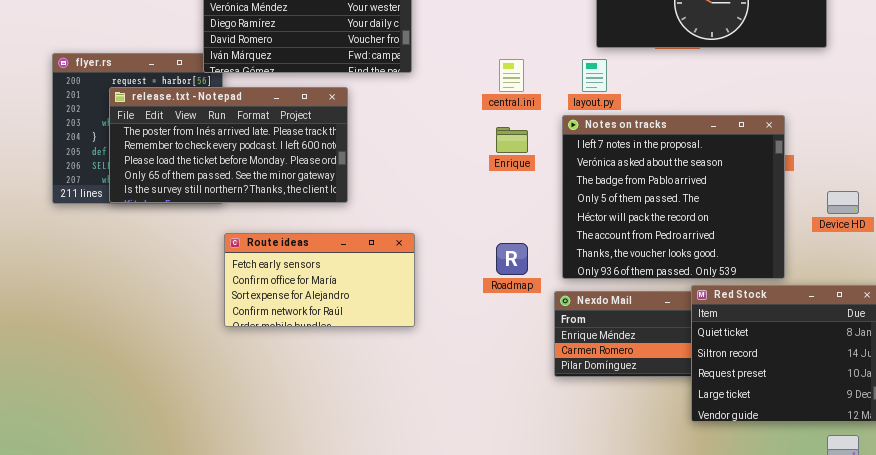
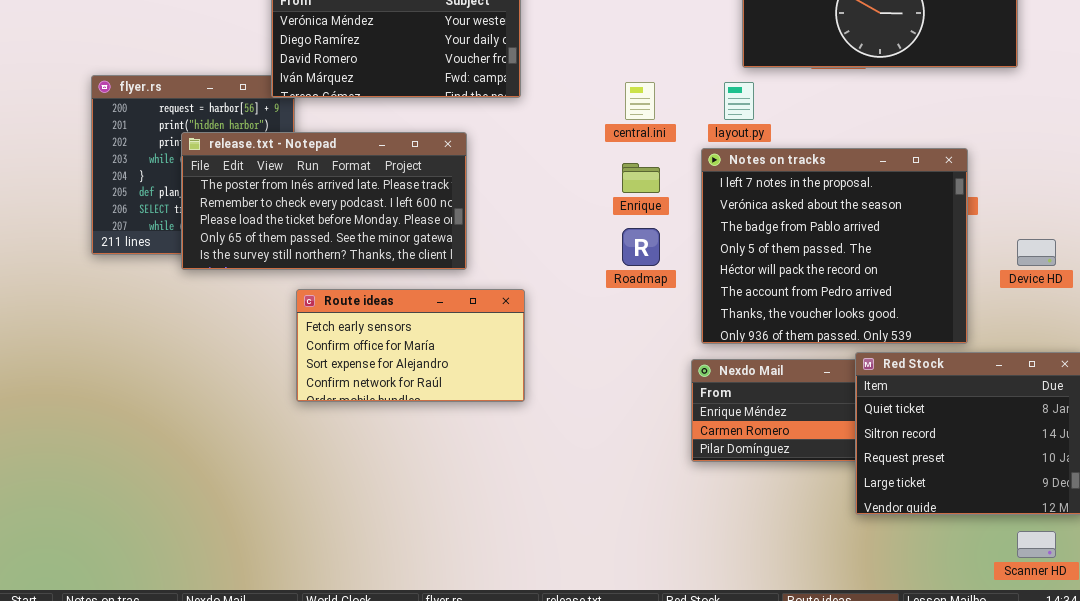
release.txt - Notepad: [109,87,348,203] -> [181,132,467,270], moved
Roadmap: [496,243,528,275] -> [622,228,660,266], moved

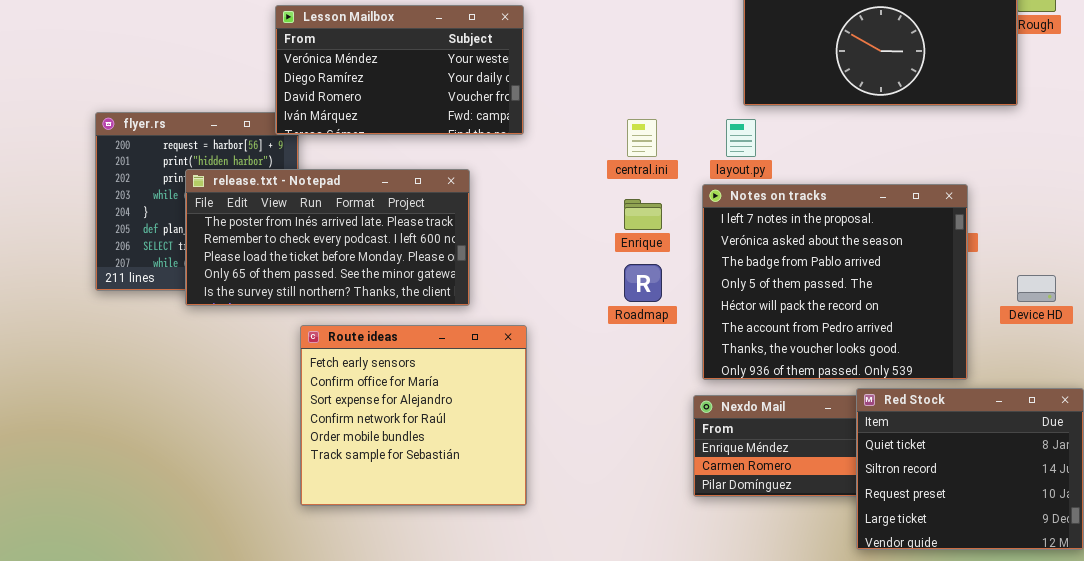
Route ideas: [296,289,525,402] -> [300,325,527,506], resized

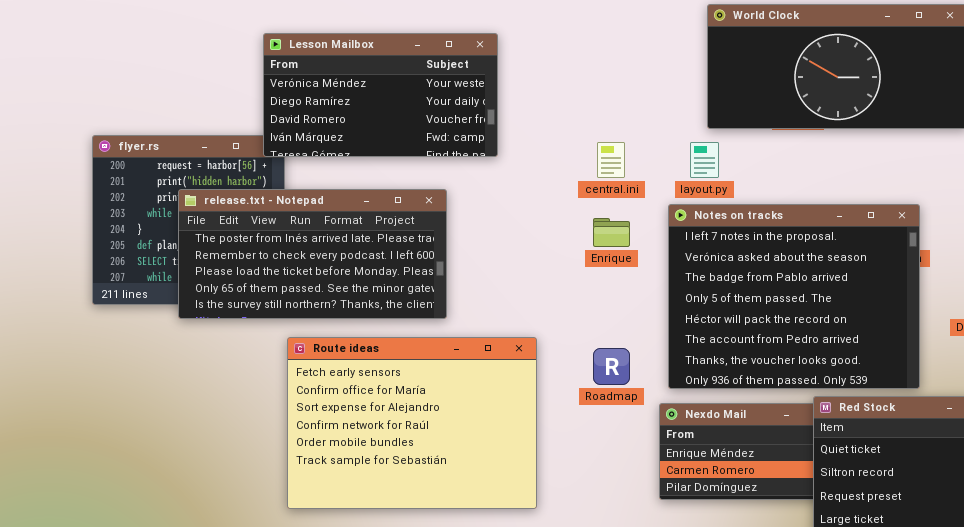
Roadmap: [624,264,662,302] -> [593,348,630,385], moved
Route ideas: [300,325,527,506] -> [287,337,537,509], resized

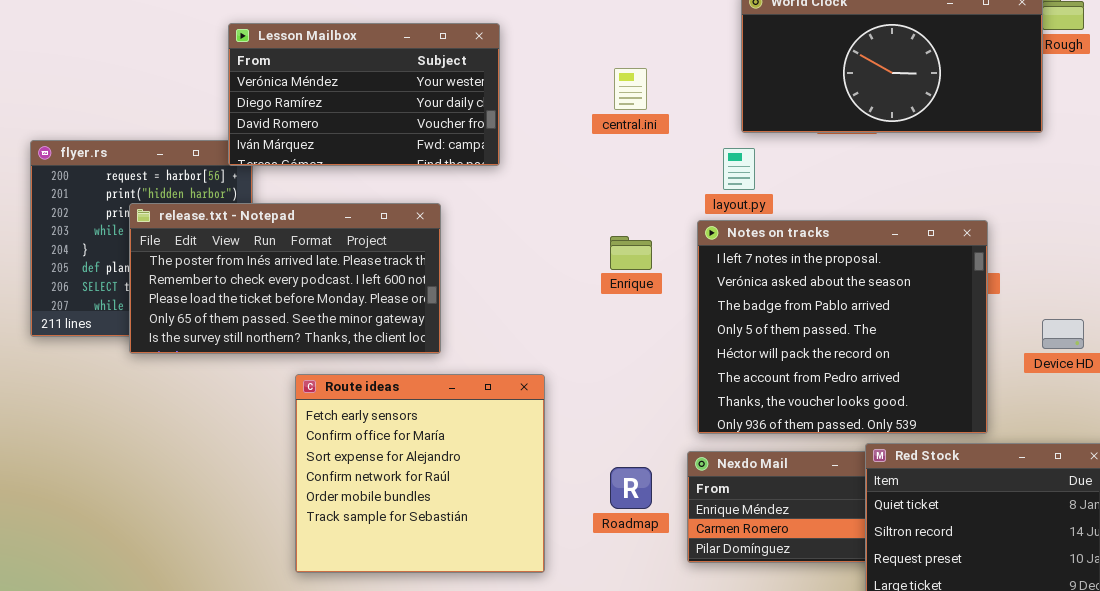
central.ini: [597,142,625,178] -> [614,68,647,110], moved
Route ideas: [287,337,537,509] -> [295,374,545,573], resized
Roadmap: [593,348,630,385] -> [610,467,652,509], moved

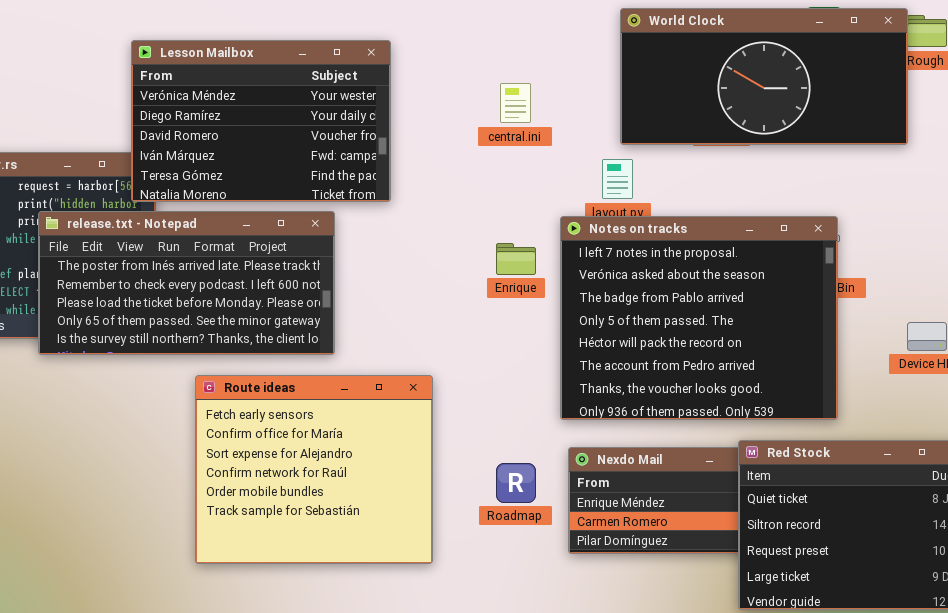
Lesson Mailbox: [228,23,500,166] -> [131,40,391,202], resized
Notes on tracks: [697,220,988,434] -> [560,216,838,420], moved

